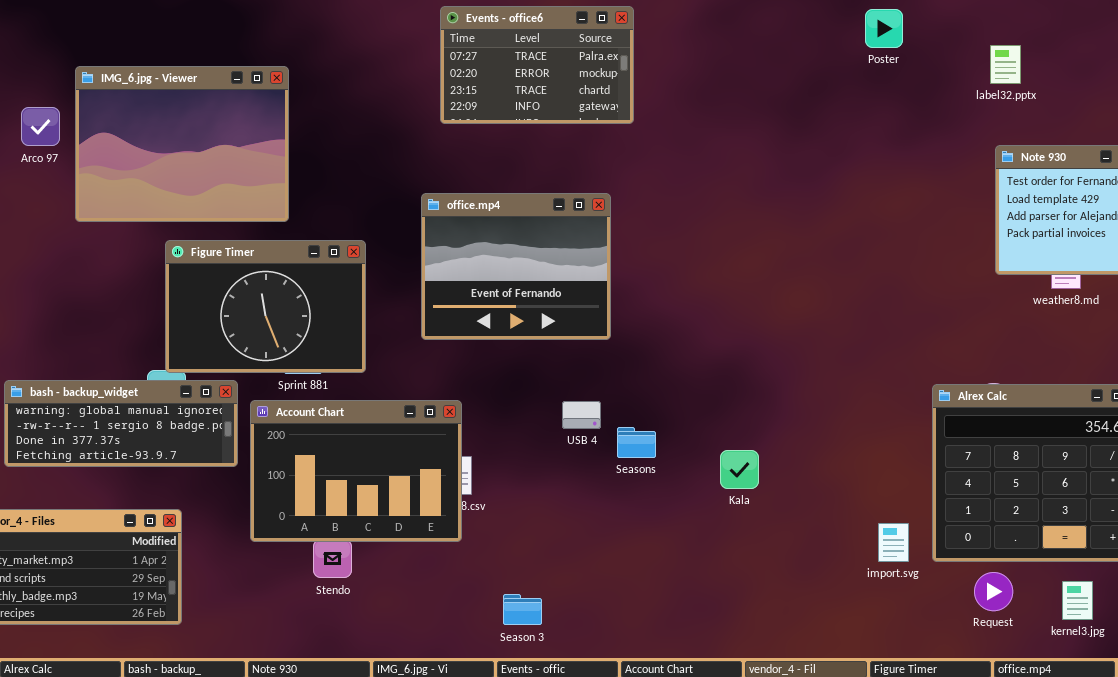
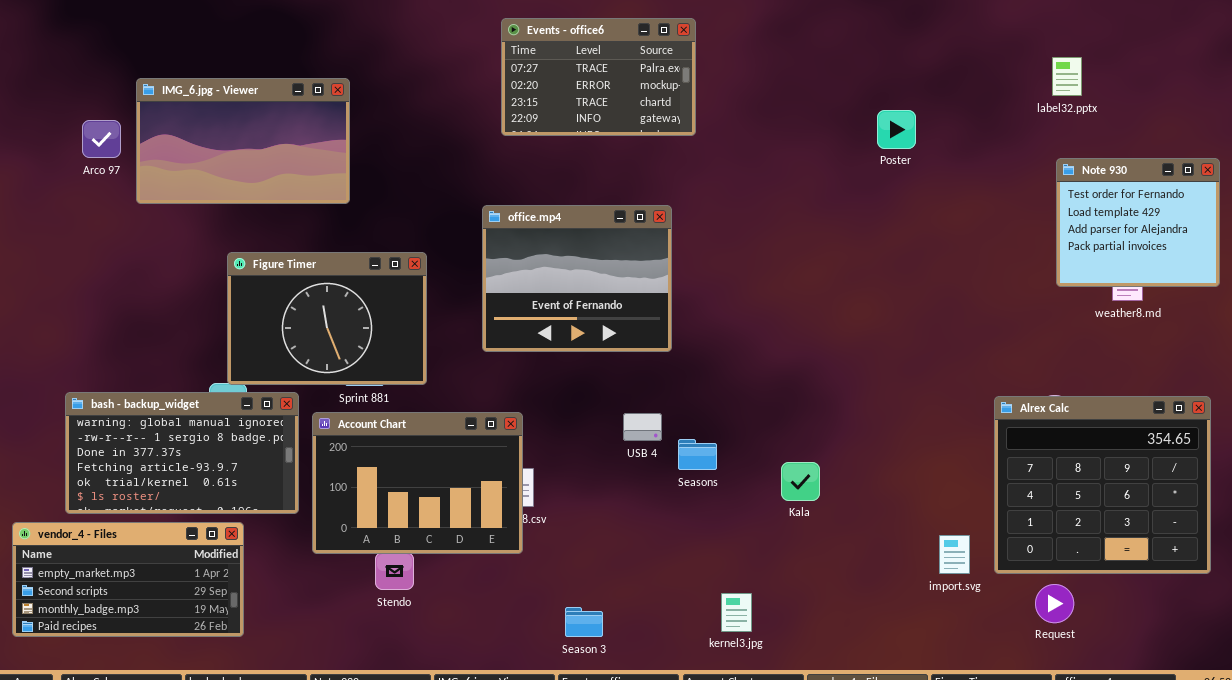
Poster: [865,9,903,48] -> [877,110,916,149], moved
IMG_6.jpg - Viewer: [75,66,289,222] -> [136,78,350,204], resized
bash - backup_widget: [4,380,238,467] -> [65,392,299,514], resized
kernel3.jpg: [1062,581,1093,620] -> [721,593,752,632], moved

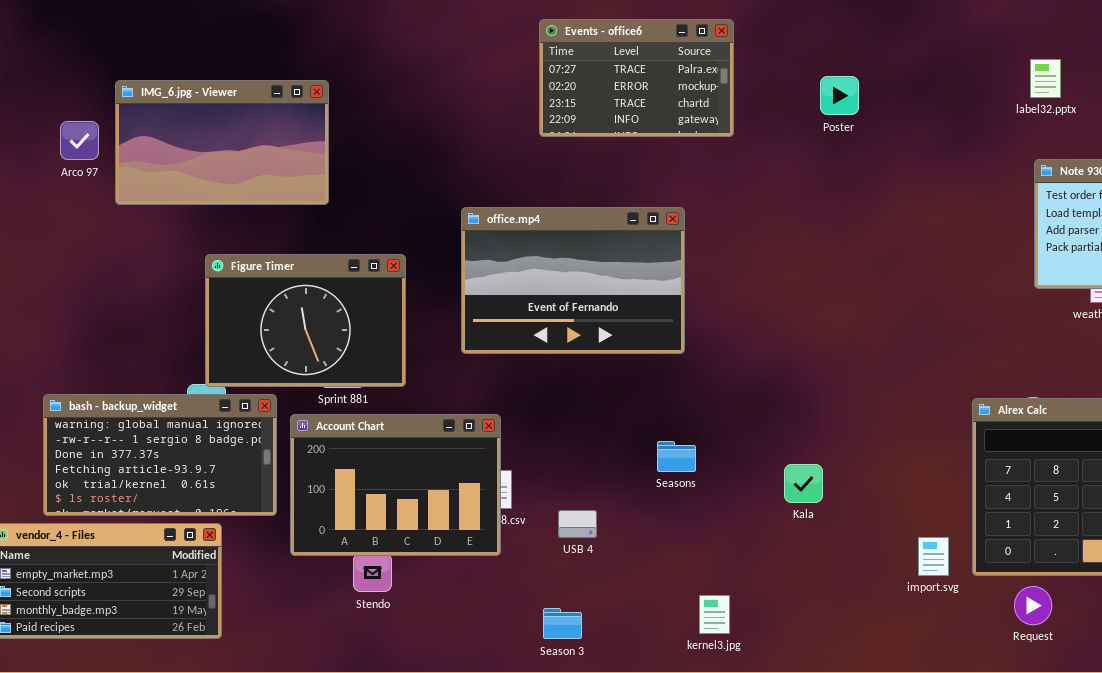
Events - office6: [501,18,696,136] -> [539,19,734,137], moved
Poster: [877,110,916,149] -> [820,76,859,115], moved
office.mp4: [482,205,672,352] -> [461,207,685,354], resized
USB 4: [623,413,662,441] -> [558,510,597,538], moved
Kala: [781,462,820,501] -> [784,464,823,503], moved

